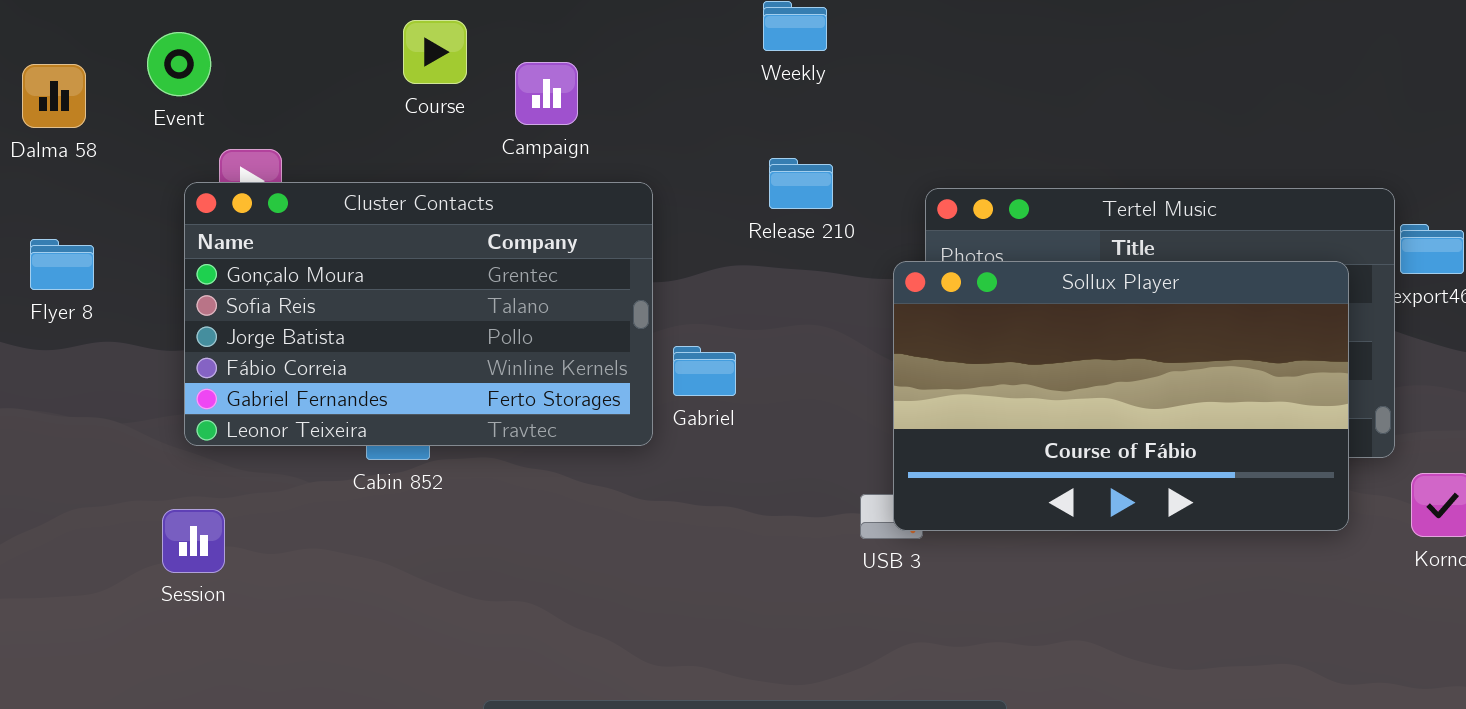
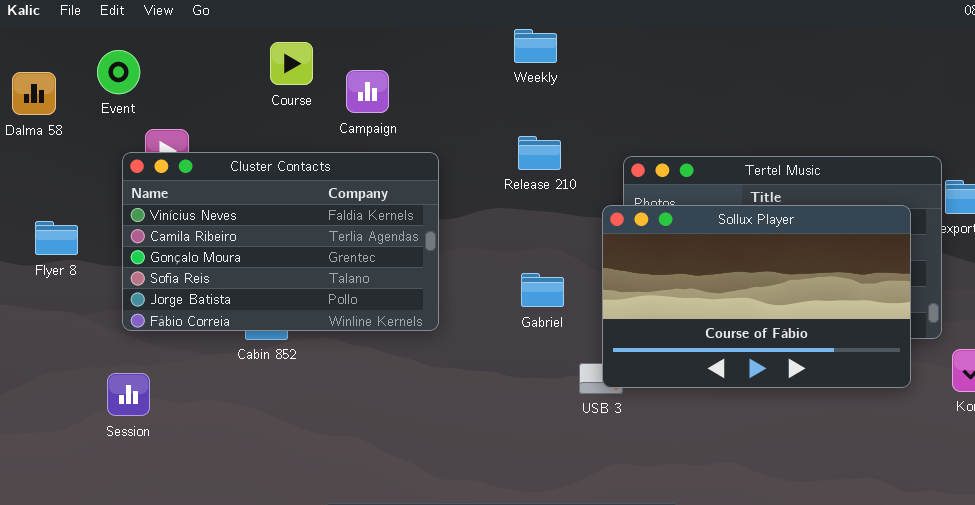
Cluster Contacts: [184,182,653,446] -> [122,152,439,331], scrolled up 2 rows
Flyer 8: [30,239,94,290] -> [35,221,78,255], moved
Gabriel: [673,346,736,396] -> [521,273,564,307], moved

